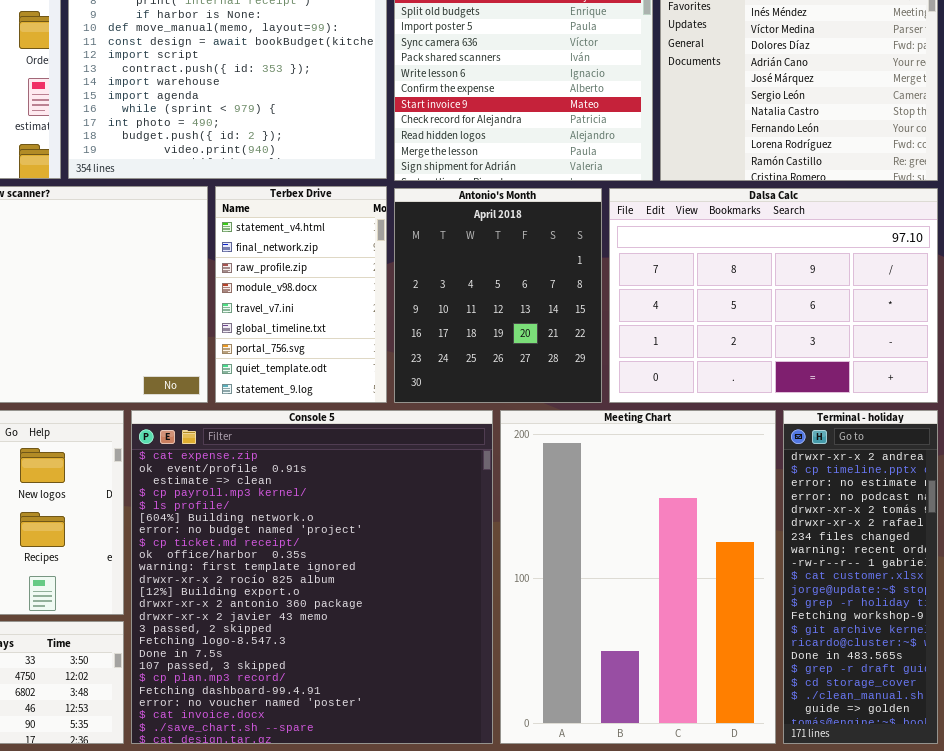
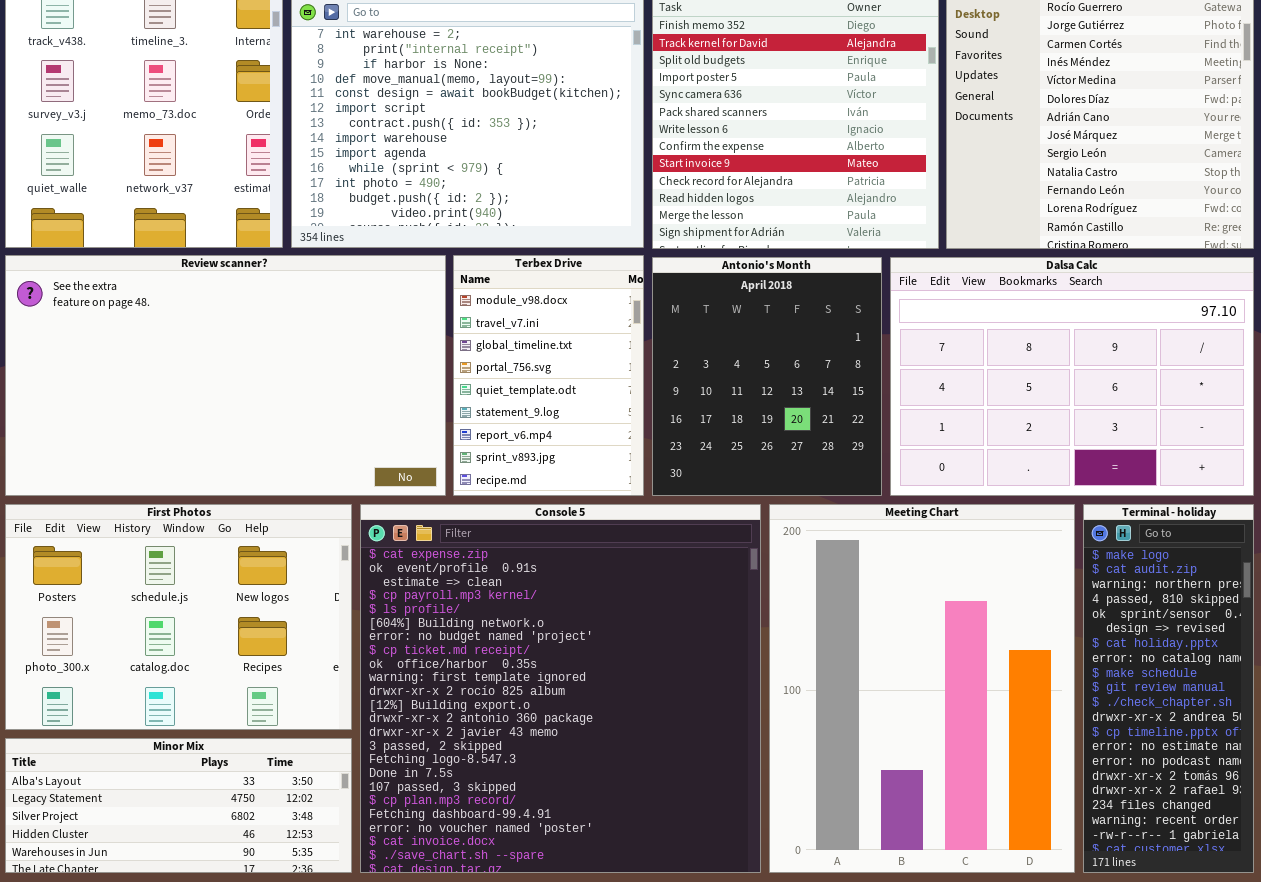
Terbex Drive: [215,186,387,403] -> [453,255,644,496], scrolled down 3 rows
Terminal - holiday: [783,410,938,744] -> [1083,504,1254,873], scrolled up 11 rows

